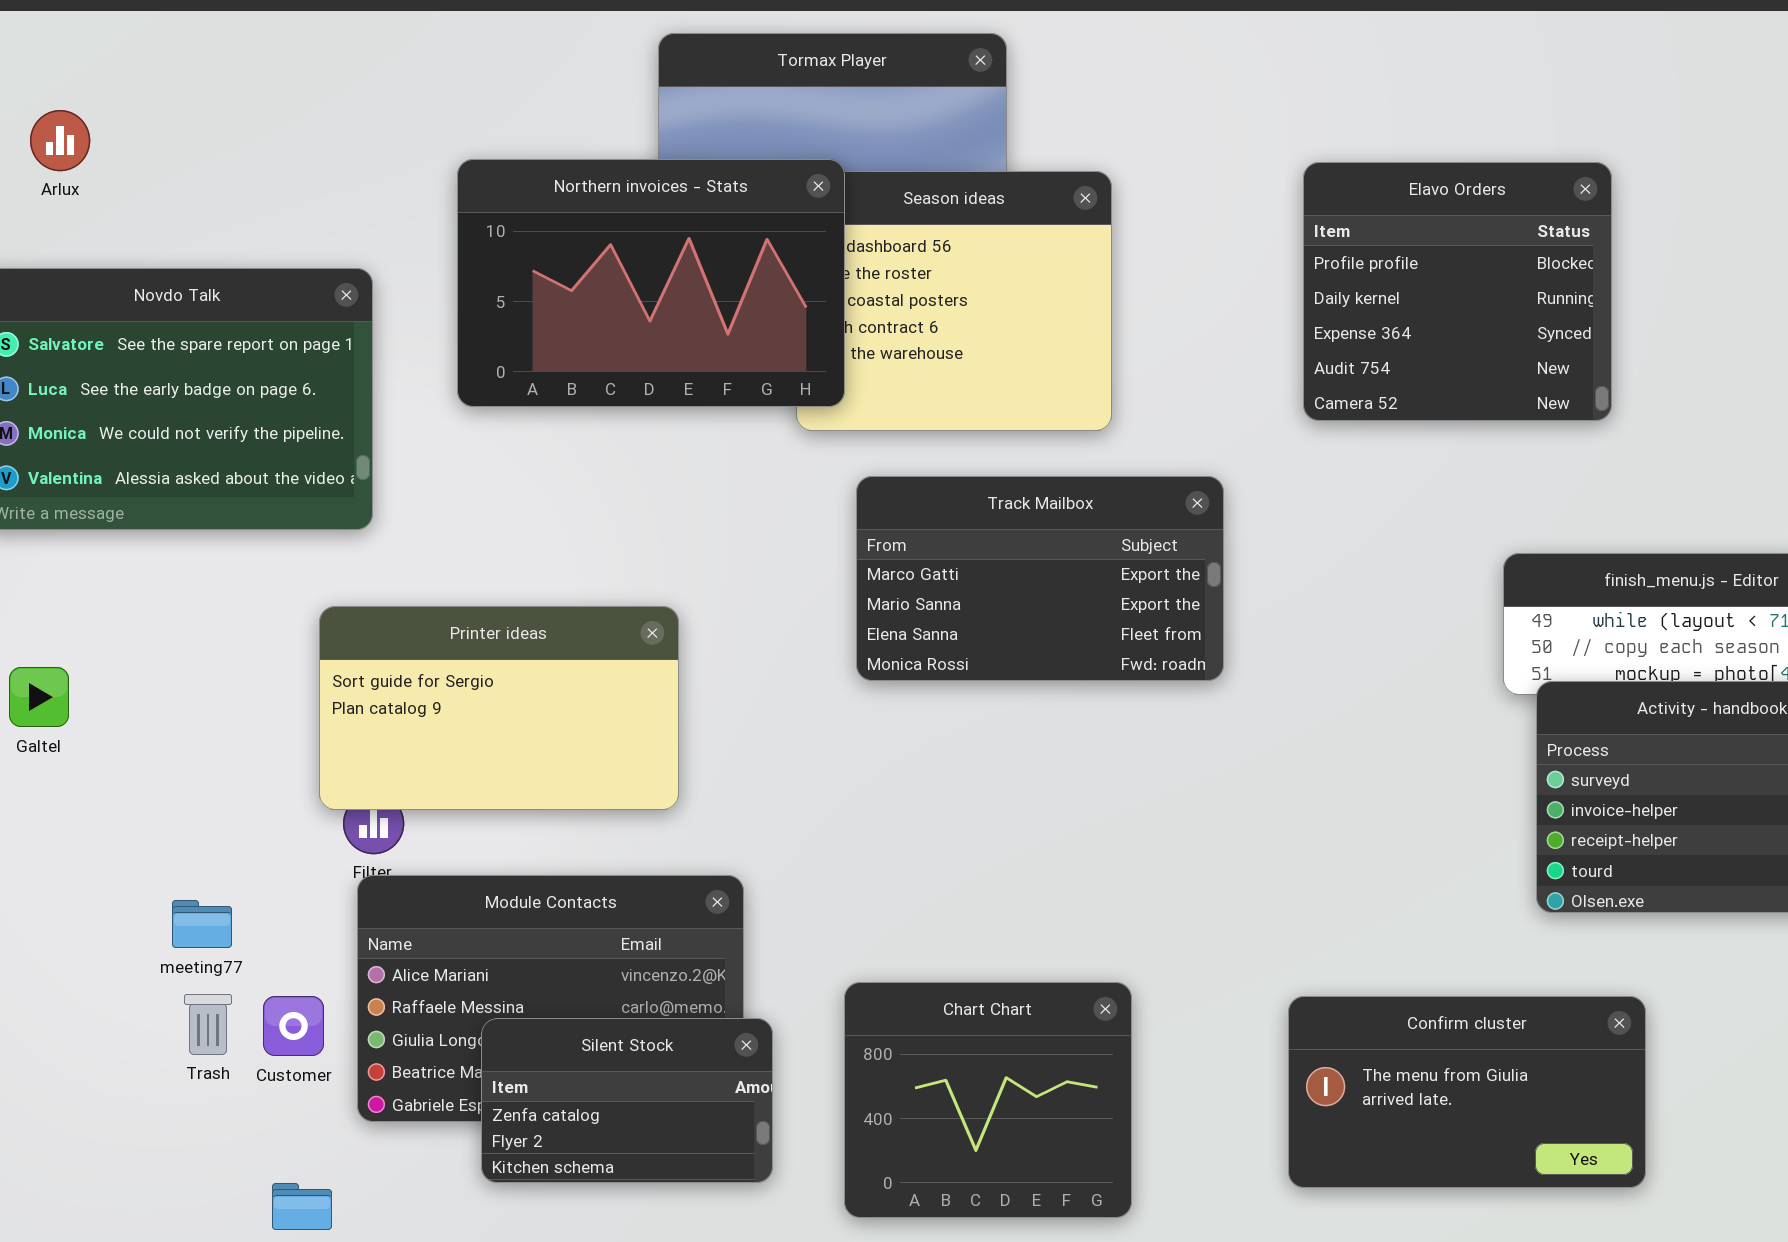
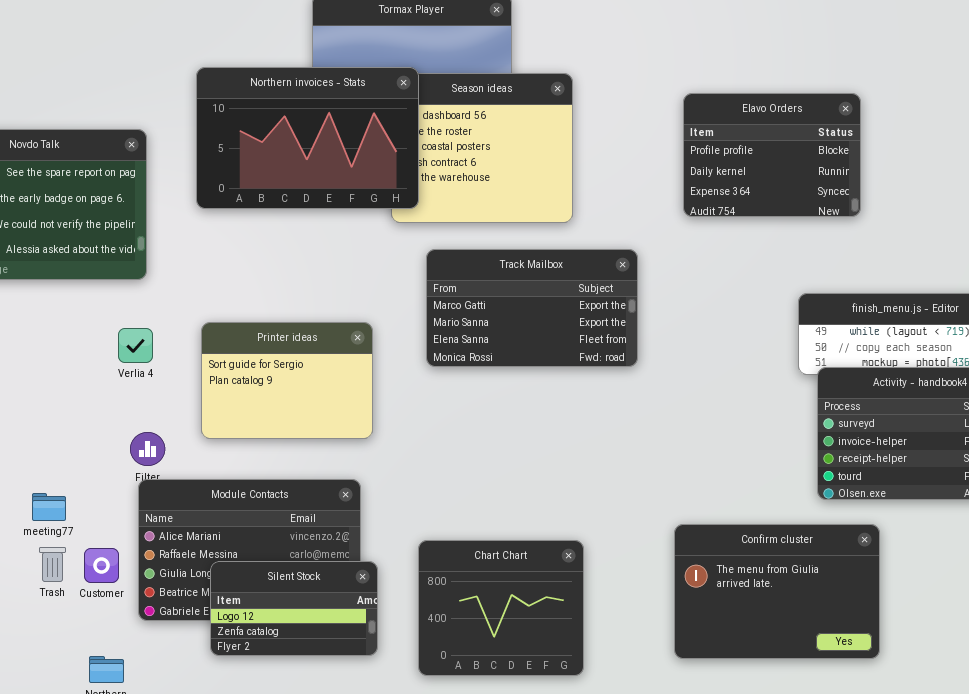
Elavo Orders: [1303,162,1612,421] -> [683,93,861,217], resized
Printer ideas: [319,606,679,810] -> [201,322,373,439], moved, resized
Confirm cluster: [1288,996,1646,1188] -> [674,524,880,659], resized
Silent Stock: [481,1018,773,1183] -> [210,561,378,656], scrolled up 1 row

